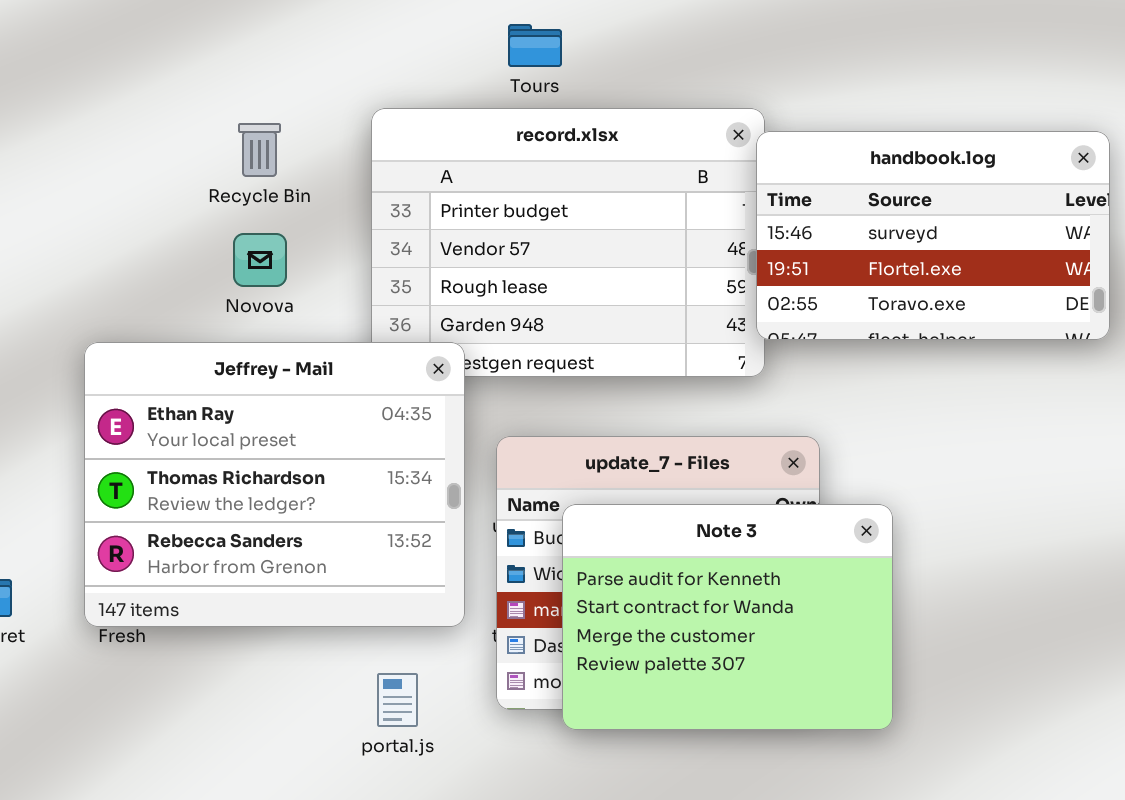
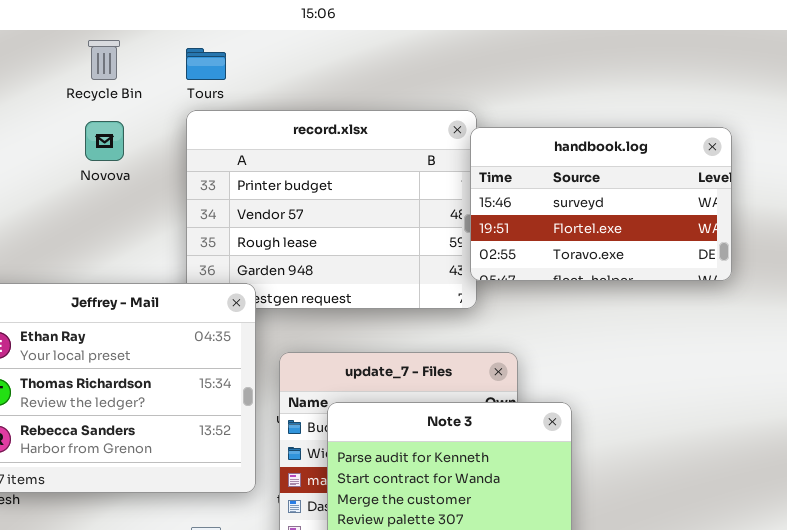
Tours: [508,24,562,67] -> [186,48,226,80], moved
Recycle Bin: [238,123,281,177] -> [88,40,120,80], moved
Novova: [233,233,287,287] -> [85,121,124,161], moved

